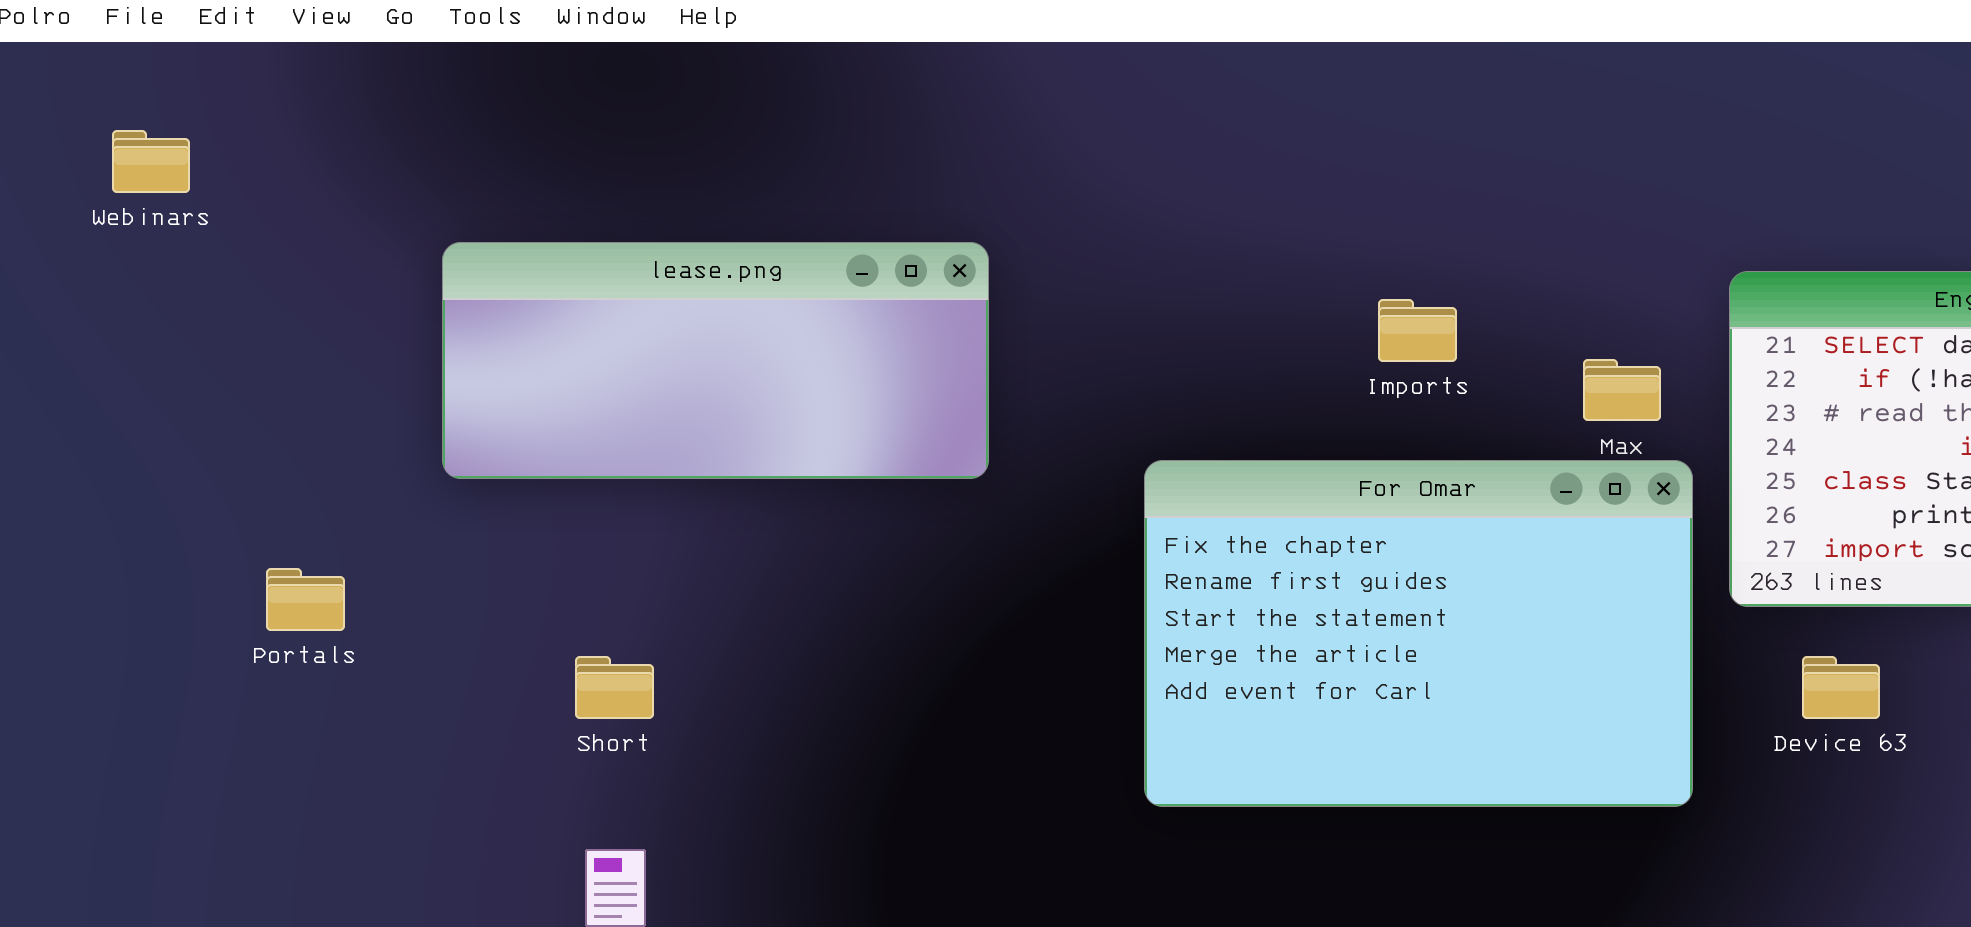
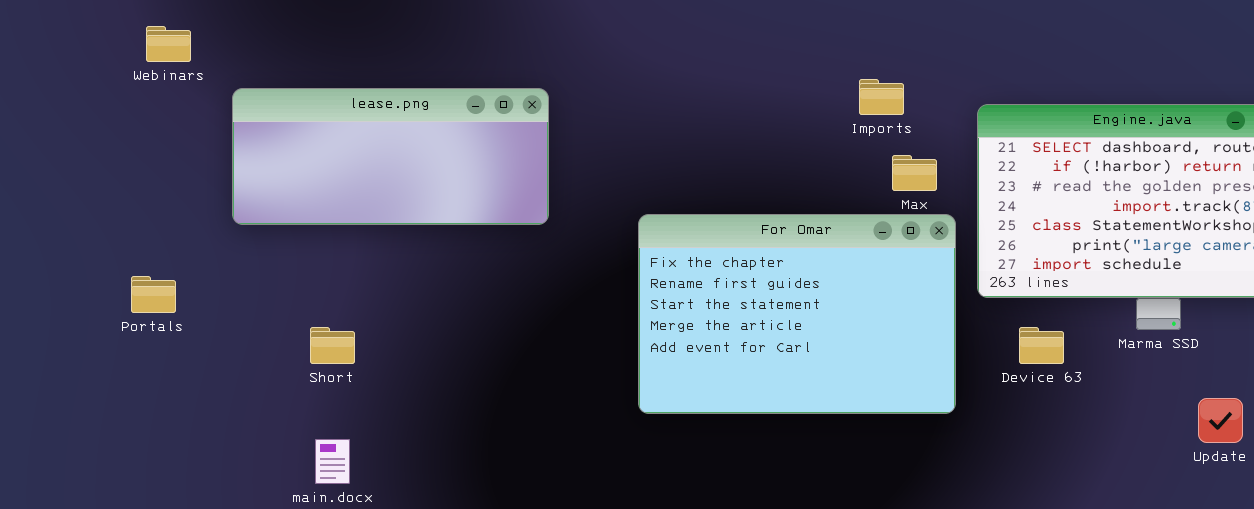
Webinars: [112,130,190,193] -> [146,26,191,62], moved
Imports: [1378,299,1457,362] -> [859,79,904,115], moved

